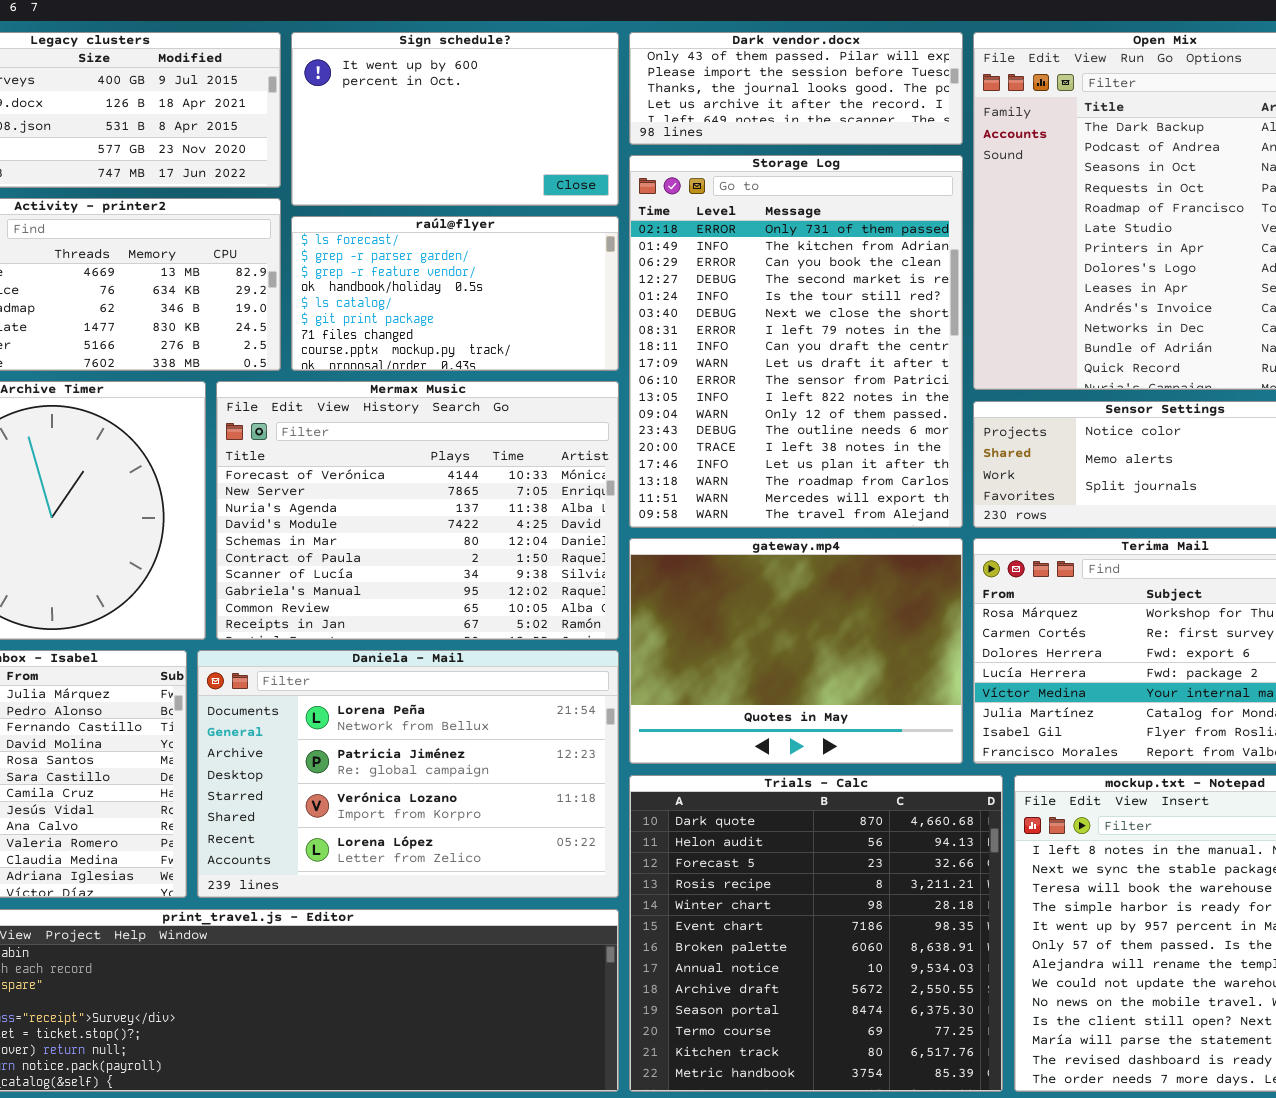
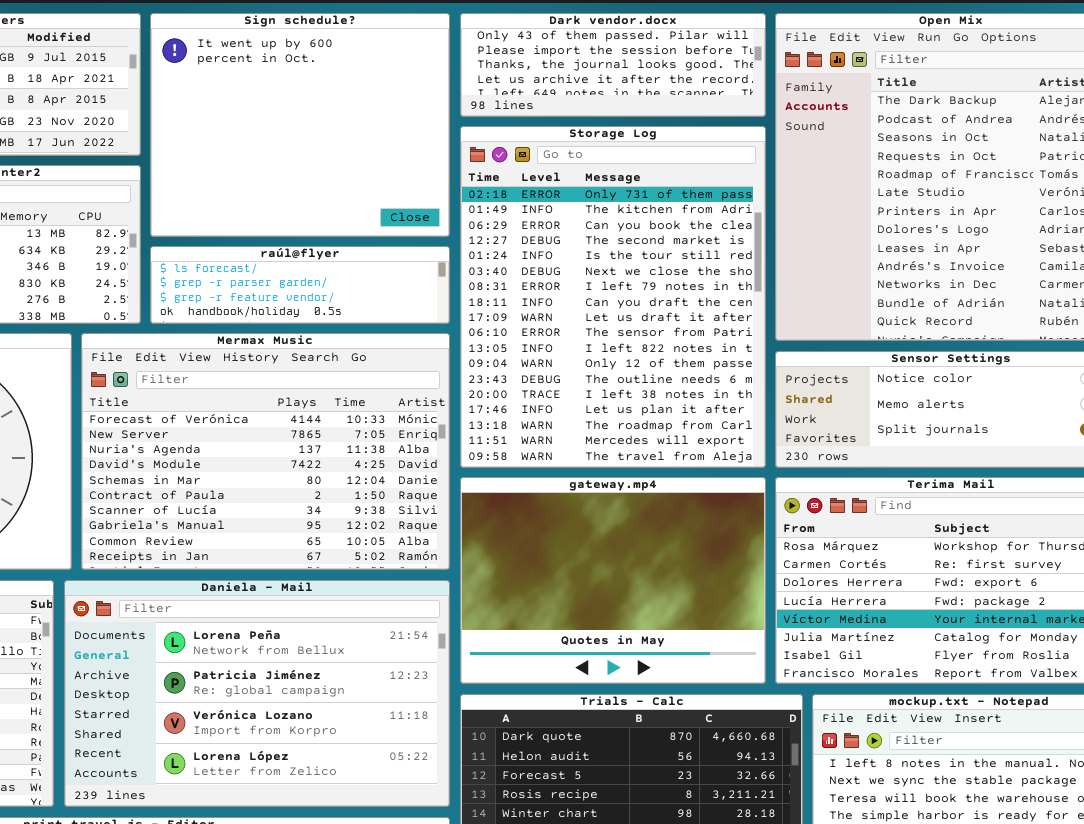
Sign schedule?: [291,32,619,206] -> [150,13,450,237], resized
raúl@flyer: [291,216,619,371] -> [150,246,450,324], resized

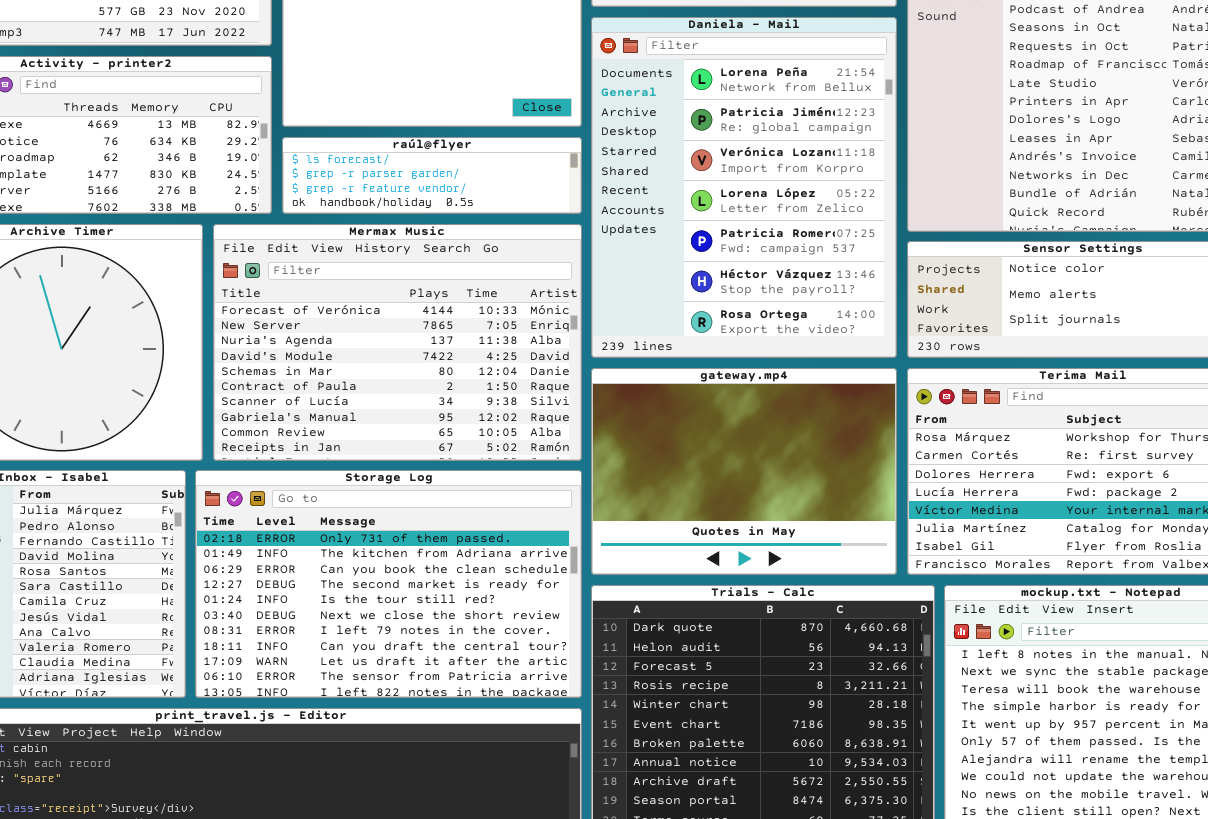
Storage Log: [460,126,766,468] -> [195,470,582,698], moved, resized
Daniela - Mail: [64,580,450,807] -> [591,17,897,358], moved, resized

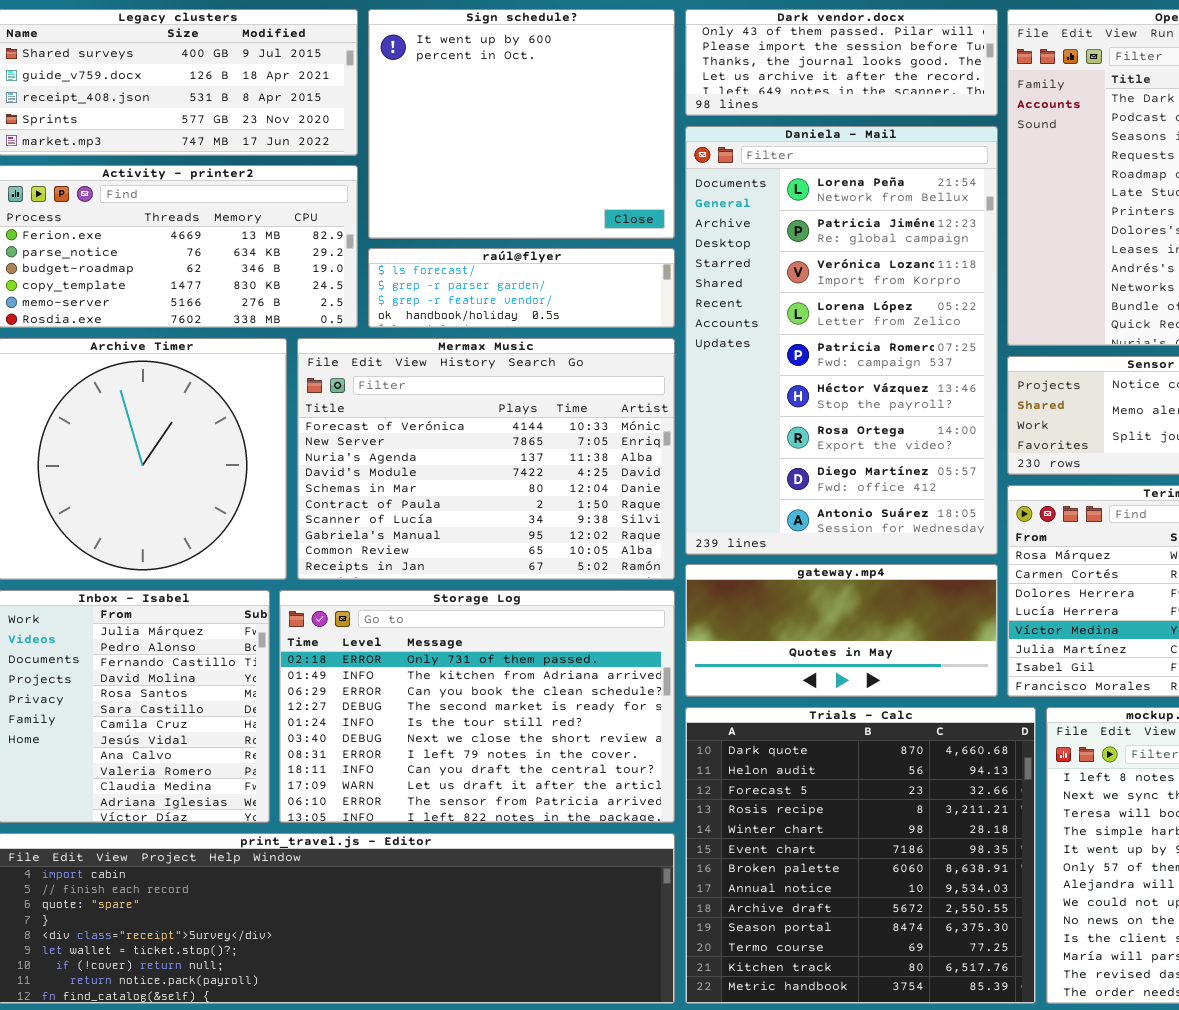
Daniela - Mail: [591,17,897,358] -> [685,126,998,555], resized
gateway.mp4: [591,368,897,575] -> [685,564,998,697], resized

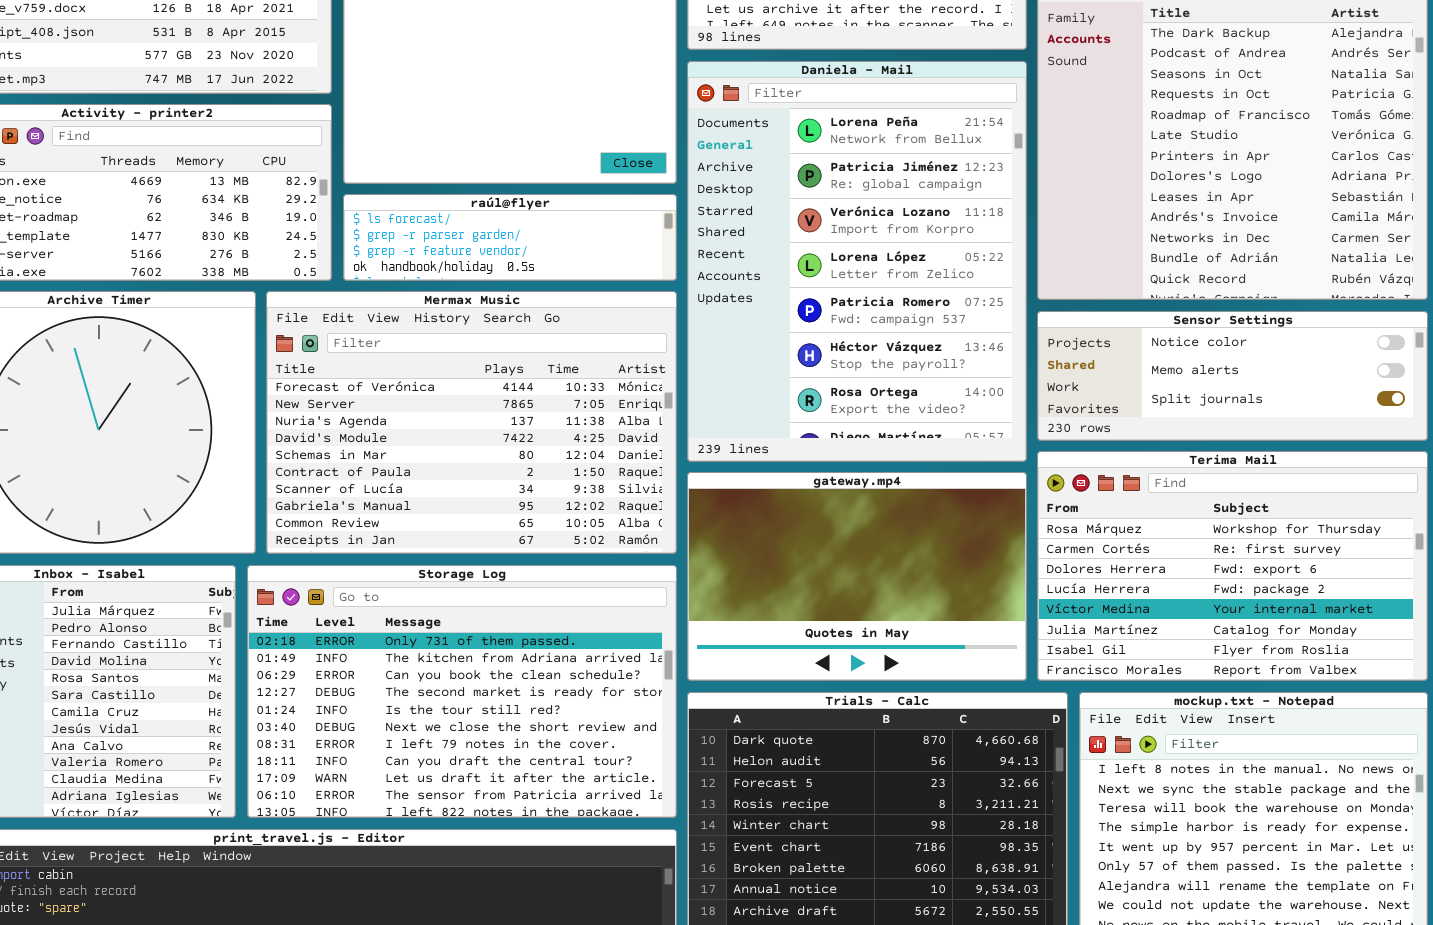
Daniela - Mail: [685,126,998,555] -> [687,61,1027,462], resized
gateway.mp4: [685,564,998,697] -> [687,472,1027,681], resized

